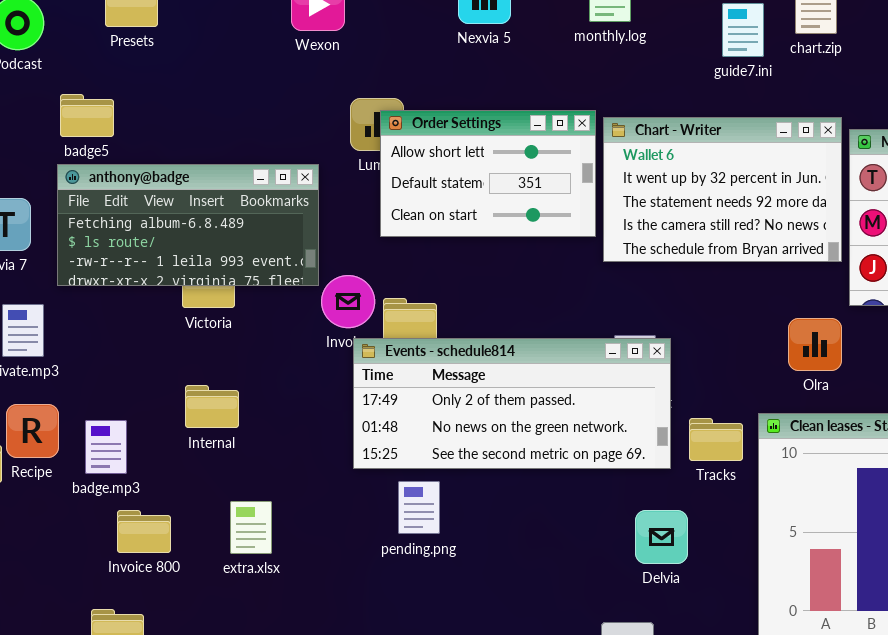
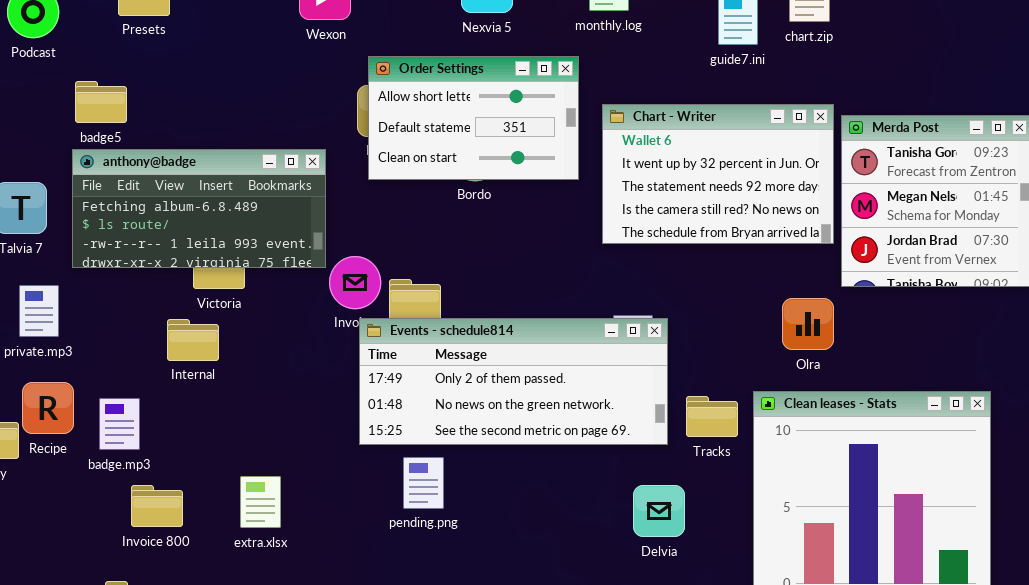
Order Settings: [380,110,596,237] -> [368,56,579,180], moved
Internal: [185,385,239,428] -> [167,319,219,361], moved

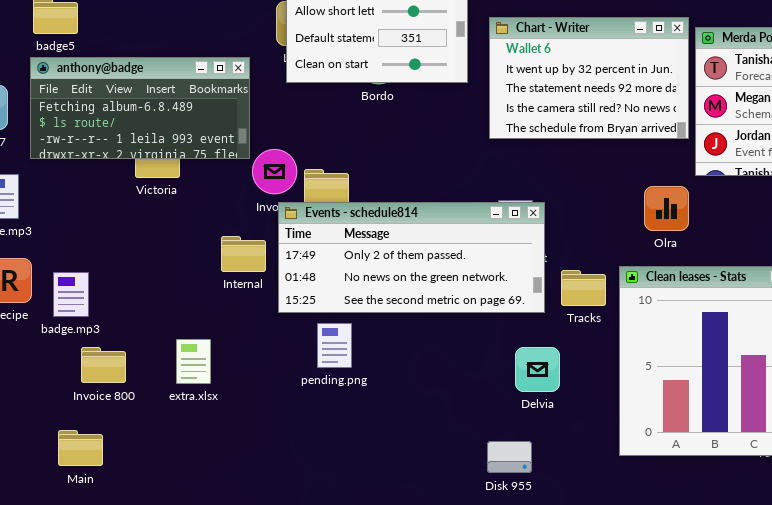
Internal: [167,319,219,361] -> [221,236,266,272], moved

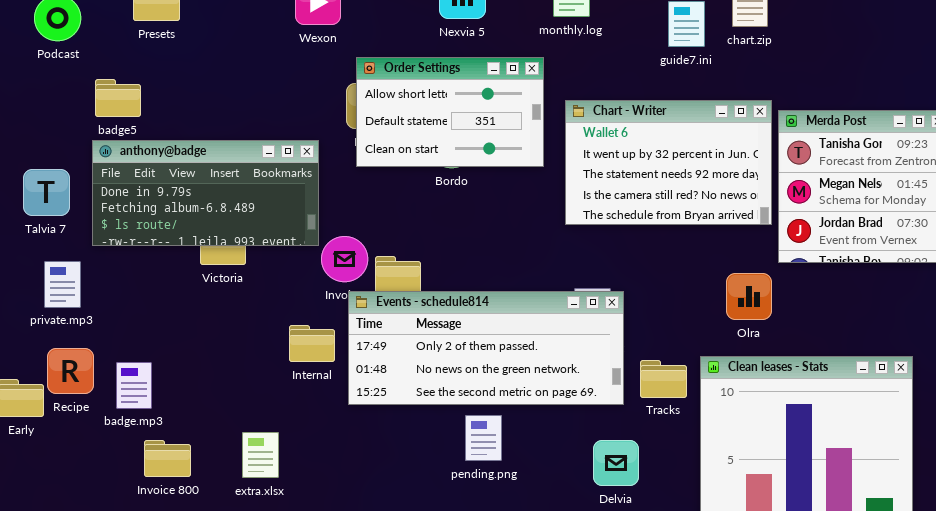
anthony@badge: [30,57,250,159] -> [92,140,319,246], scrolled up 1 row
pending.png: [317,323,352,368] -> [465,415,502,461], moved

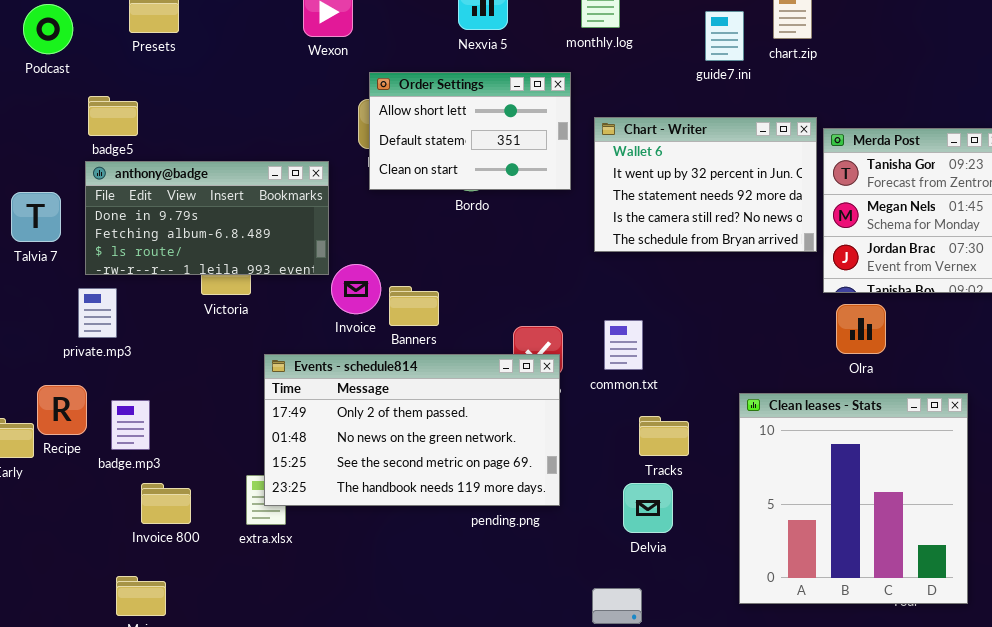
private.mp3: [44,261,81,308] -> [78,288,117,338], moved
Olra: [726,273,772,320] -> [836,304,886,354], moved
Events - schedule814: [348,291,624,405] -> [264,354,560,506], moved, resized
Tracks: [640,360,687,398] -> [639,416,689,456], moved

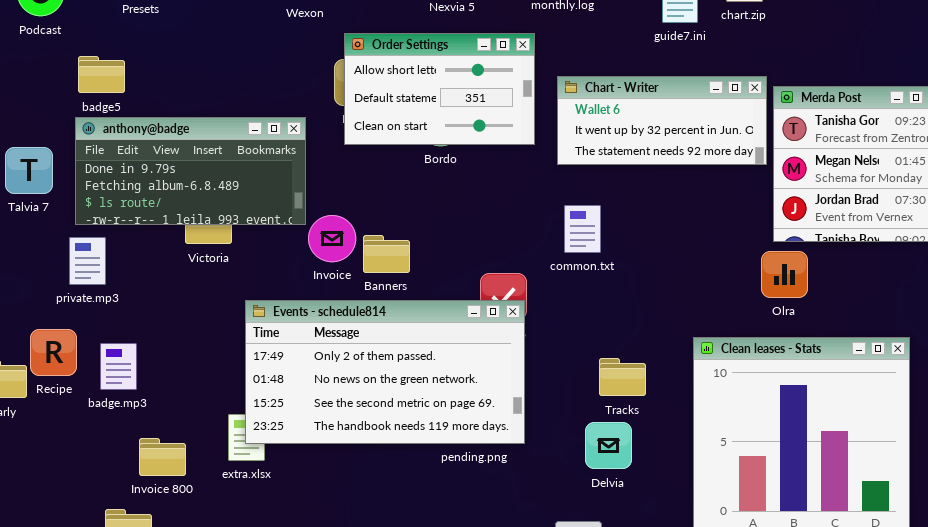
Chart - Writer: [594,117,817,252] -> [557,76,767,165], resized
Olra: [836,304,886,354] -> [761,251,808,298], moved
common.txt: [604,320,643,370] -> [564,205,601,253], moved
Invoice 800: [141,483,191,524] -> [139,438,186,476], moved

